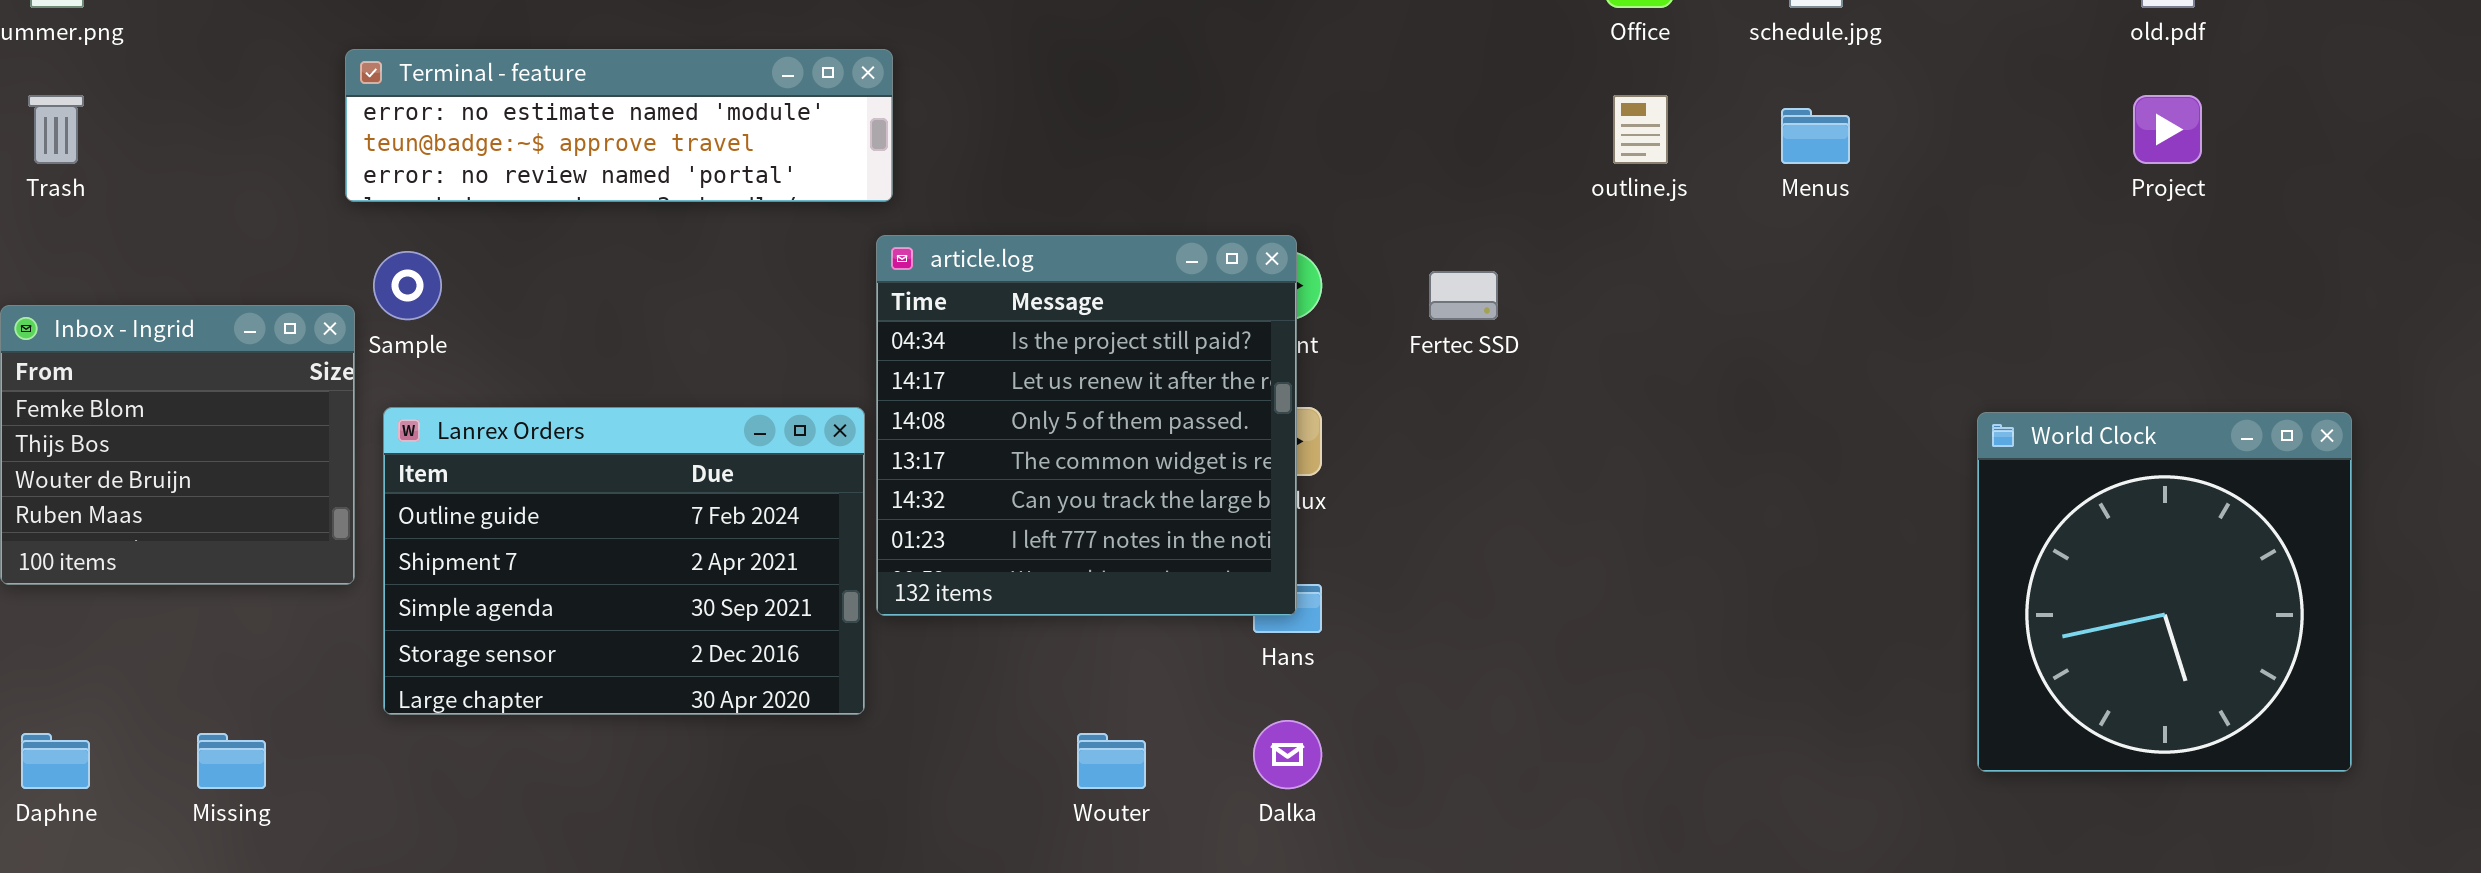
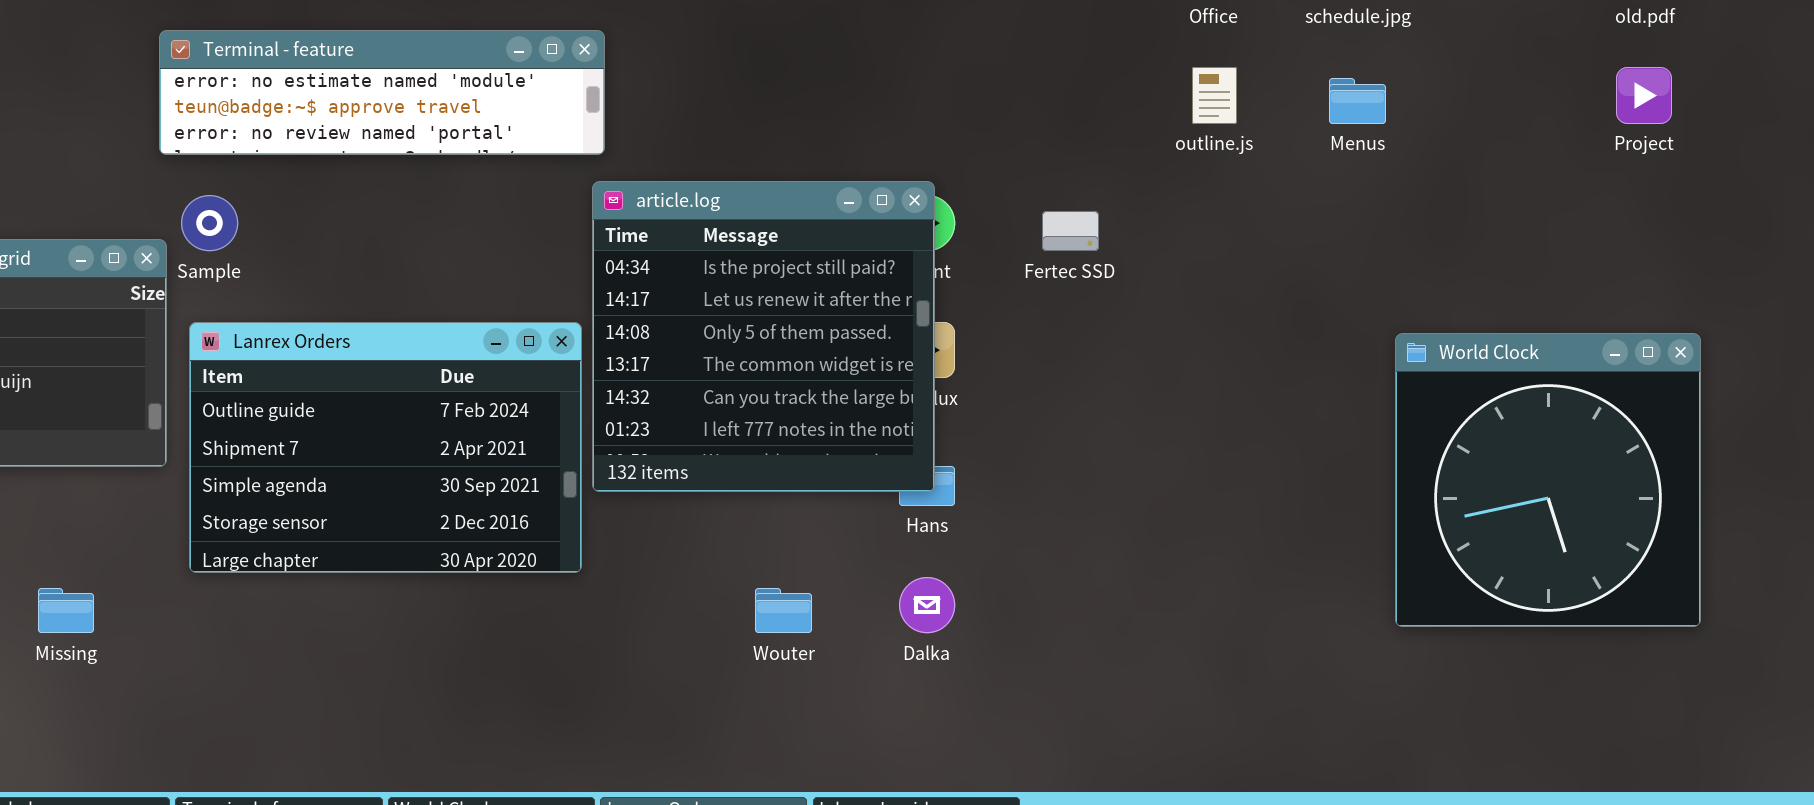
World Clock: [1977,412,2352,772] -> [1395,333,1701,627], moved

